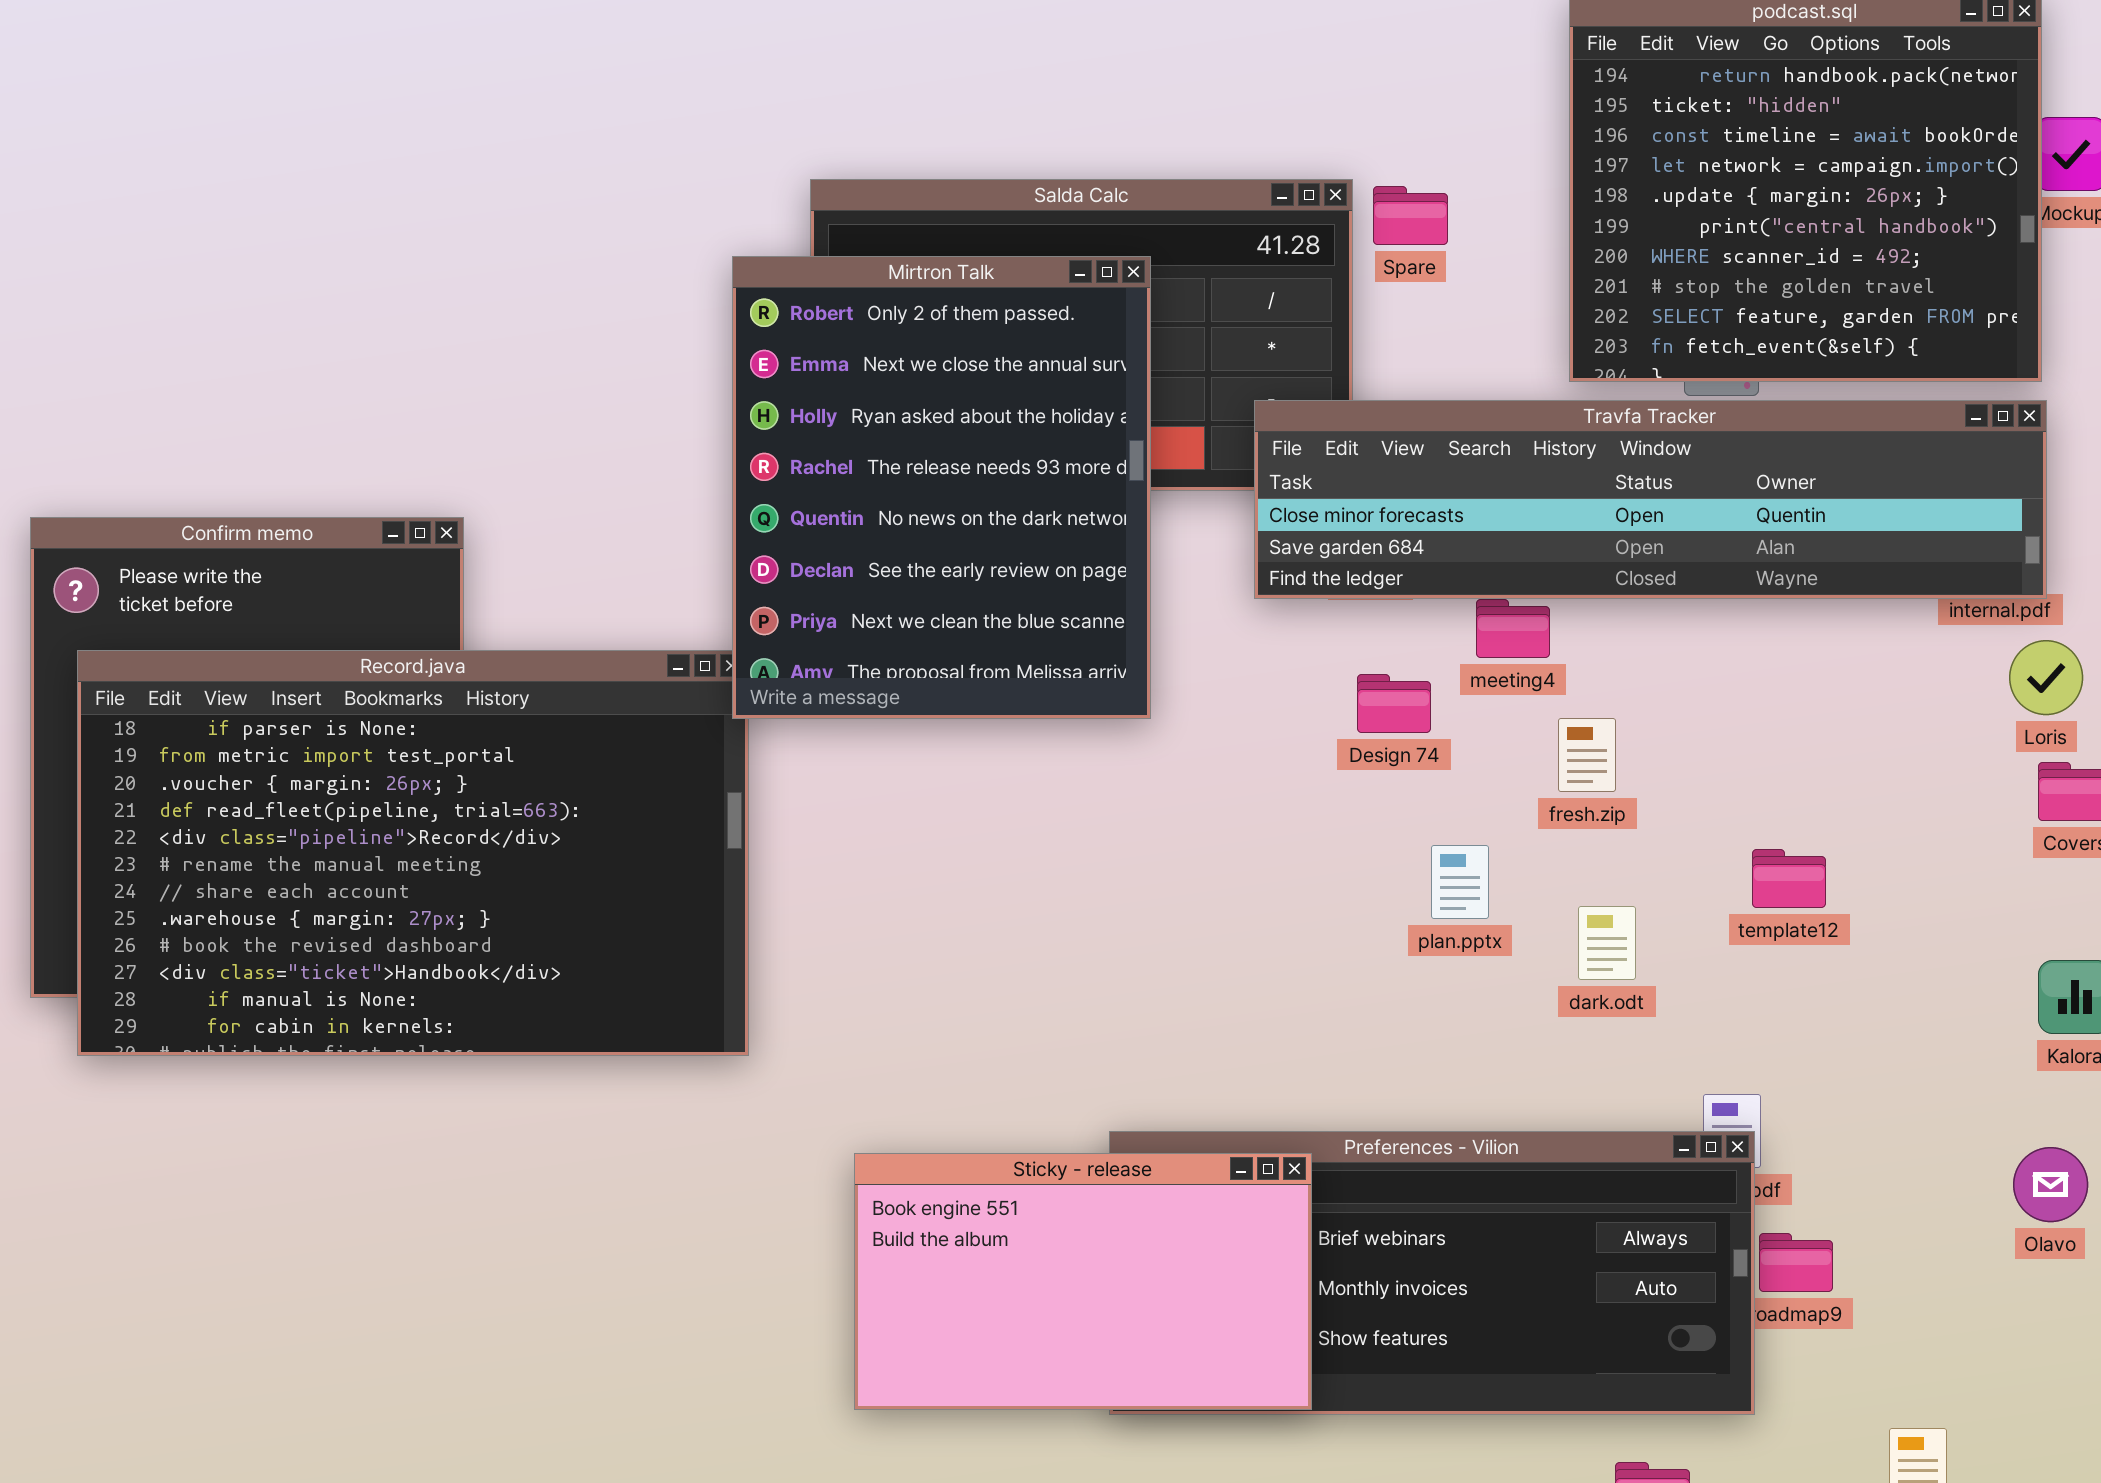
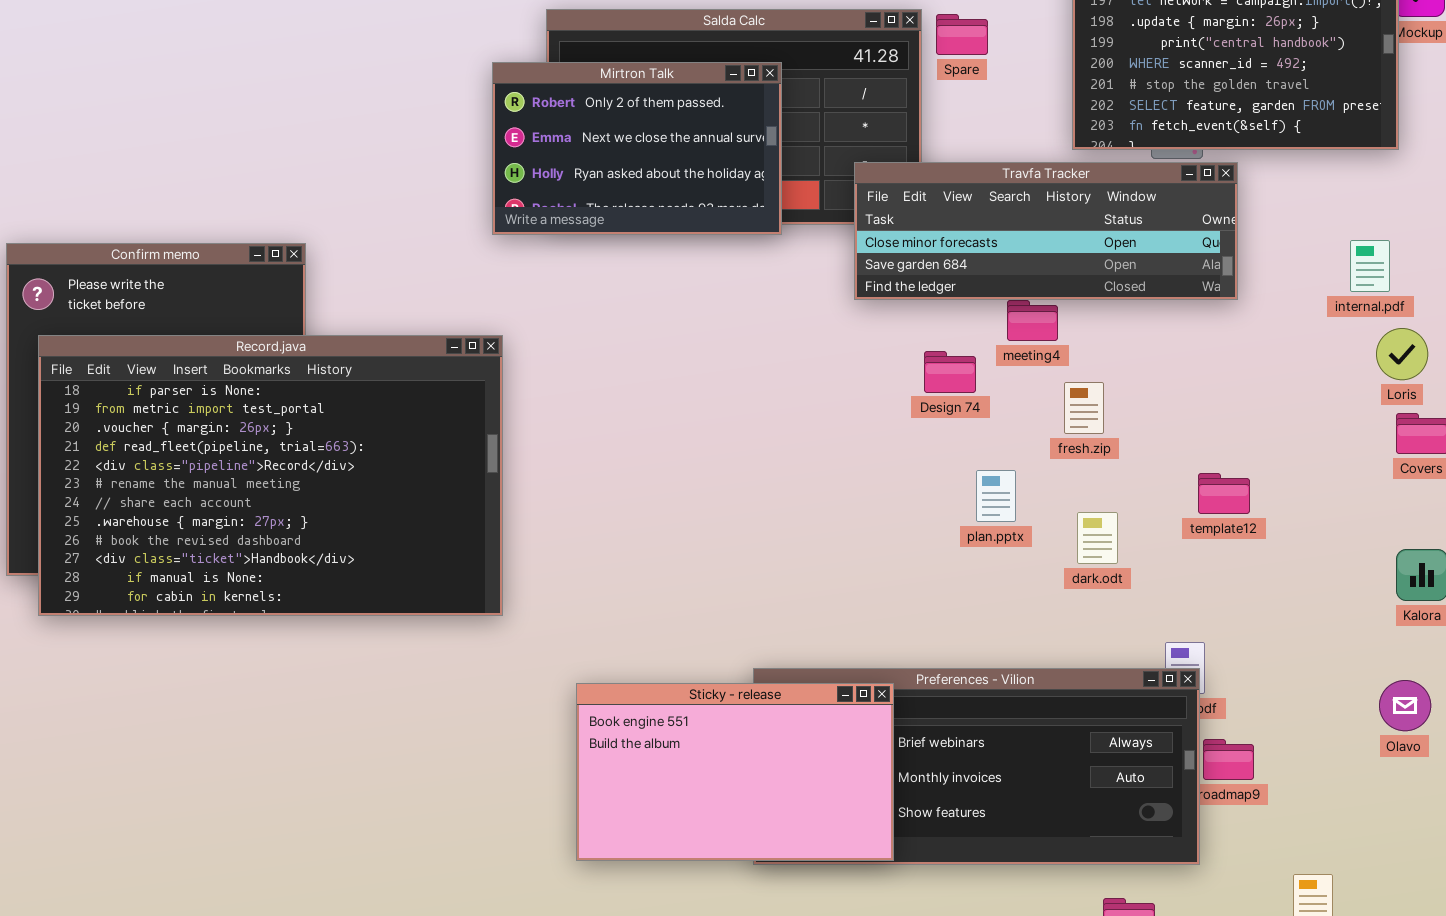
Mirtron Talk: [732,256,1151,719] -> [492,62,782,235], resized
Travfa Tracker: [1254,400,2047,599] -> [854,162,1238,300], resized

